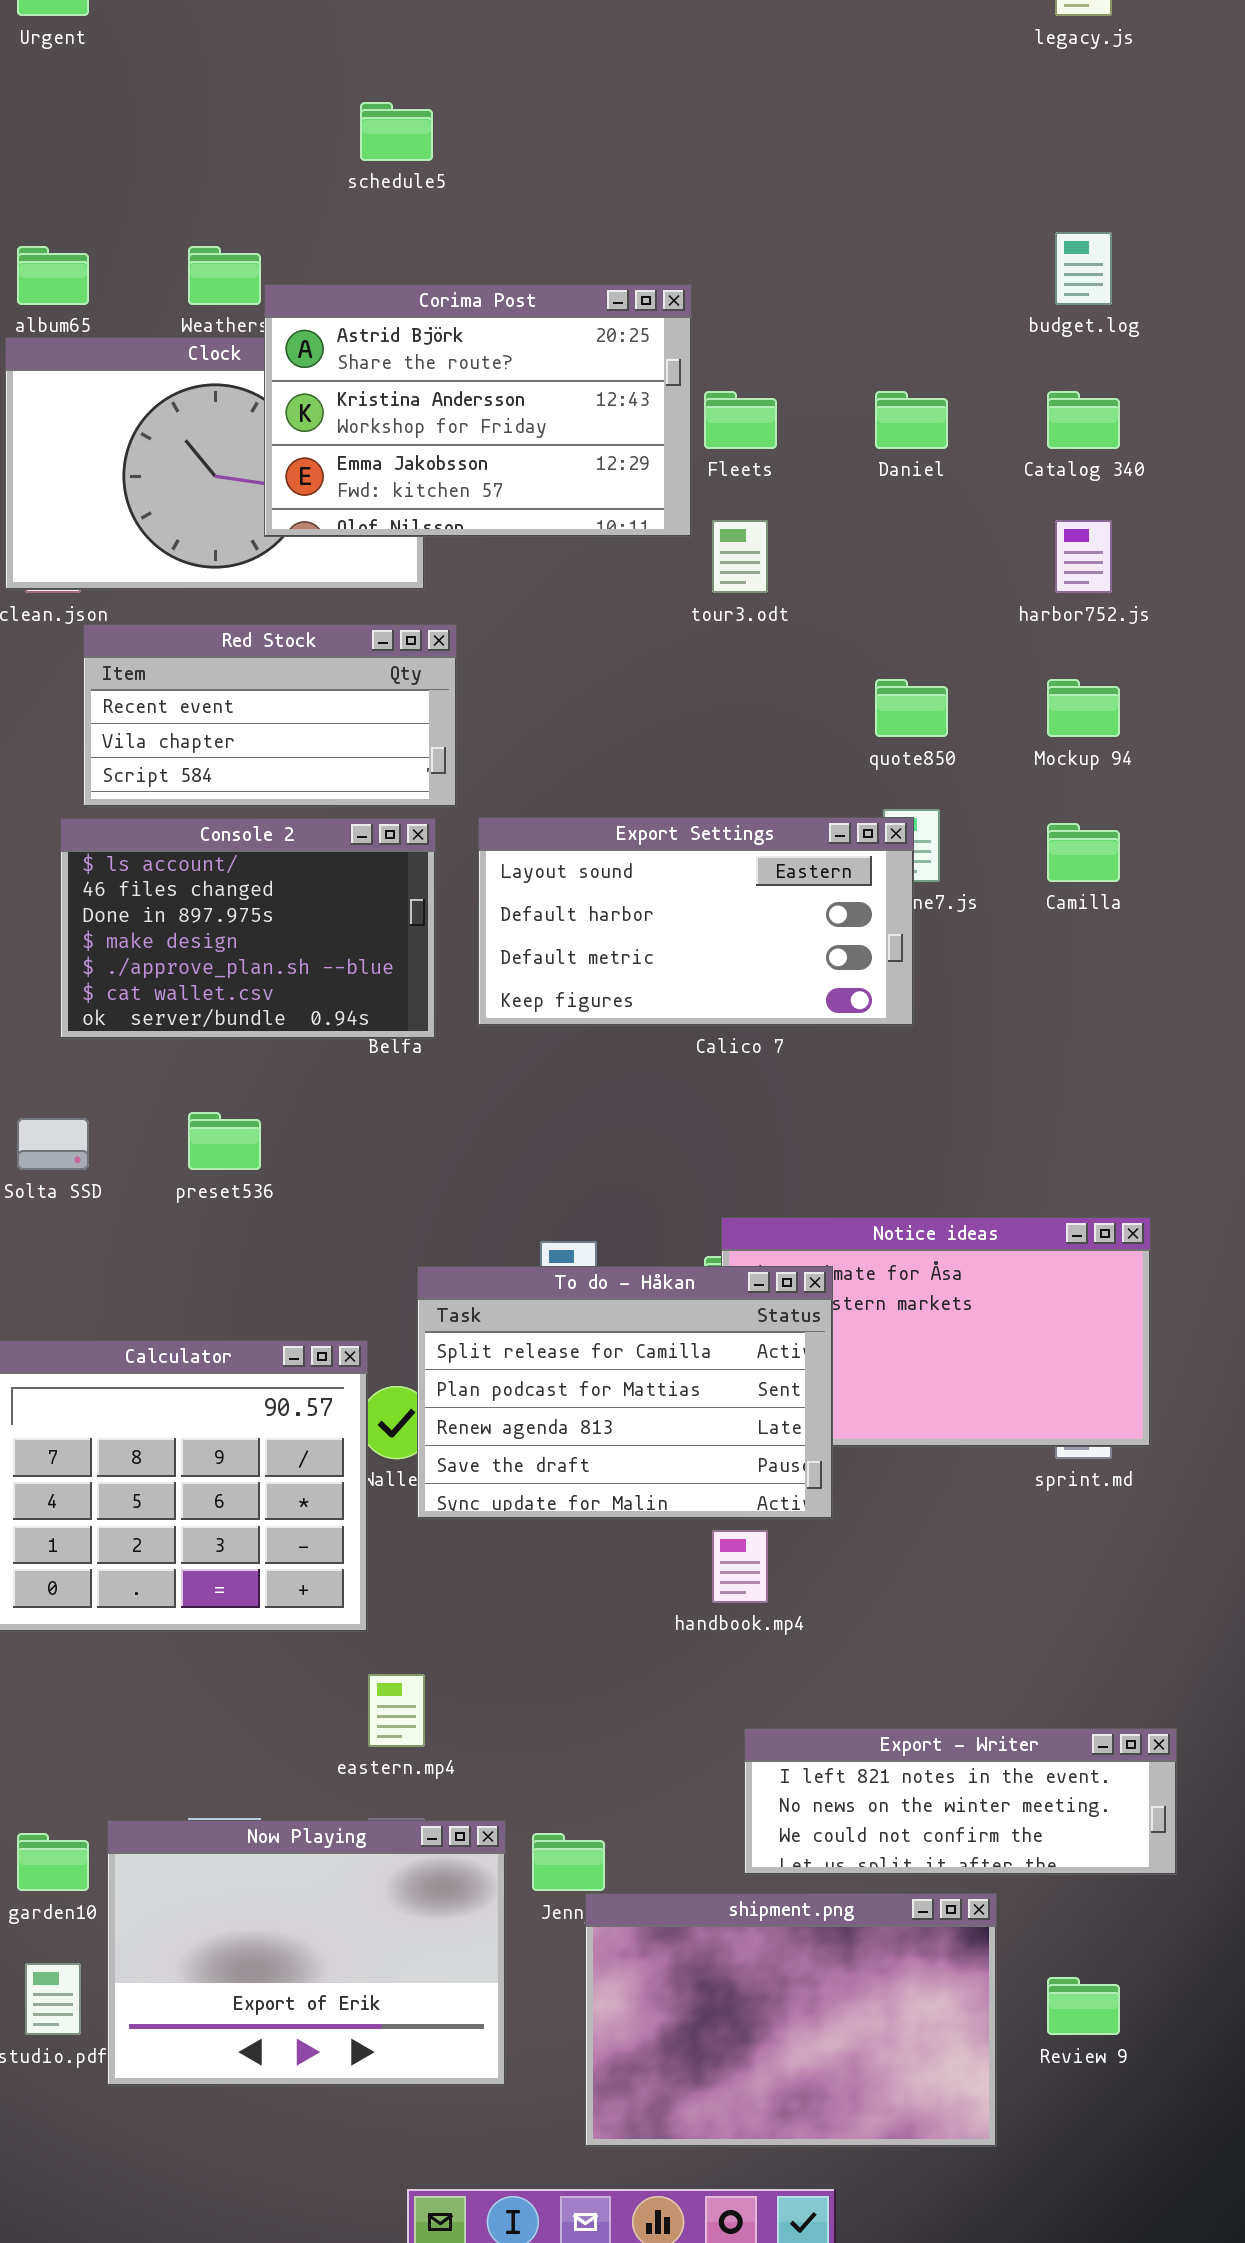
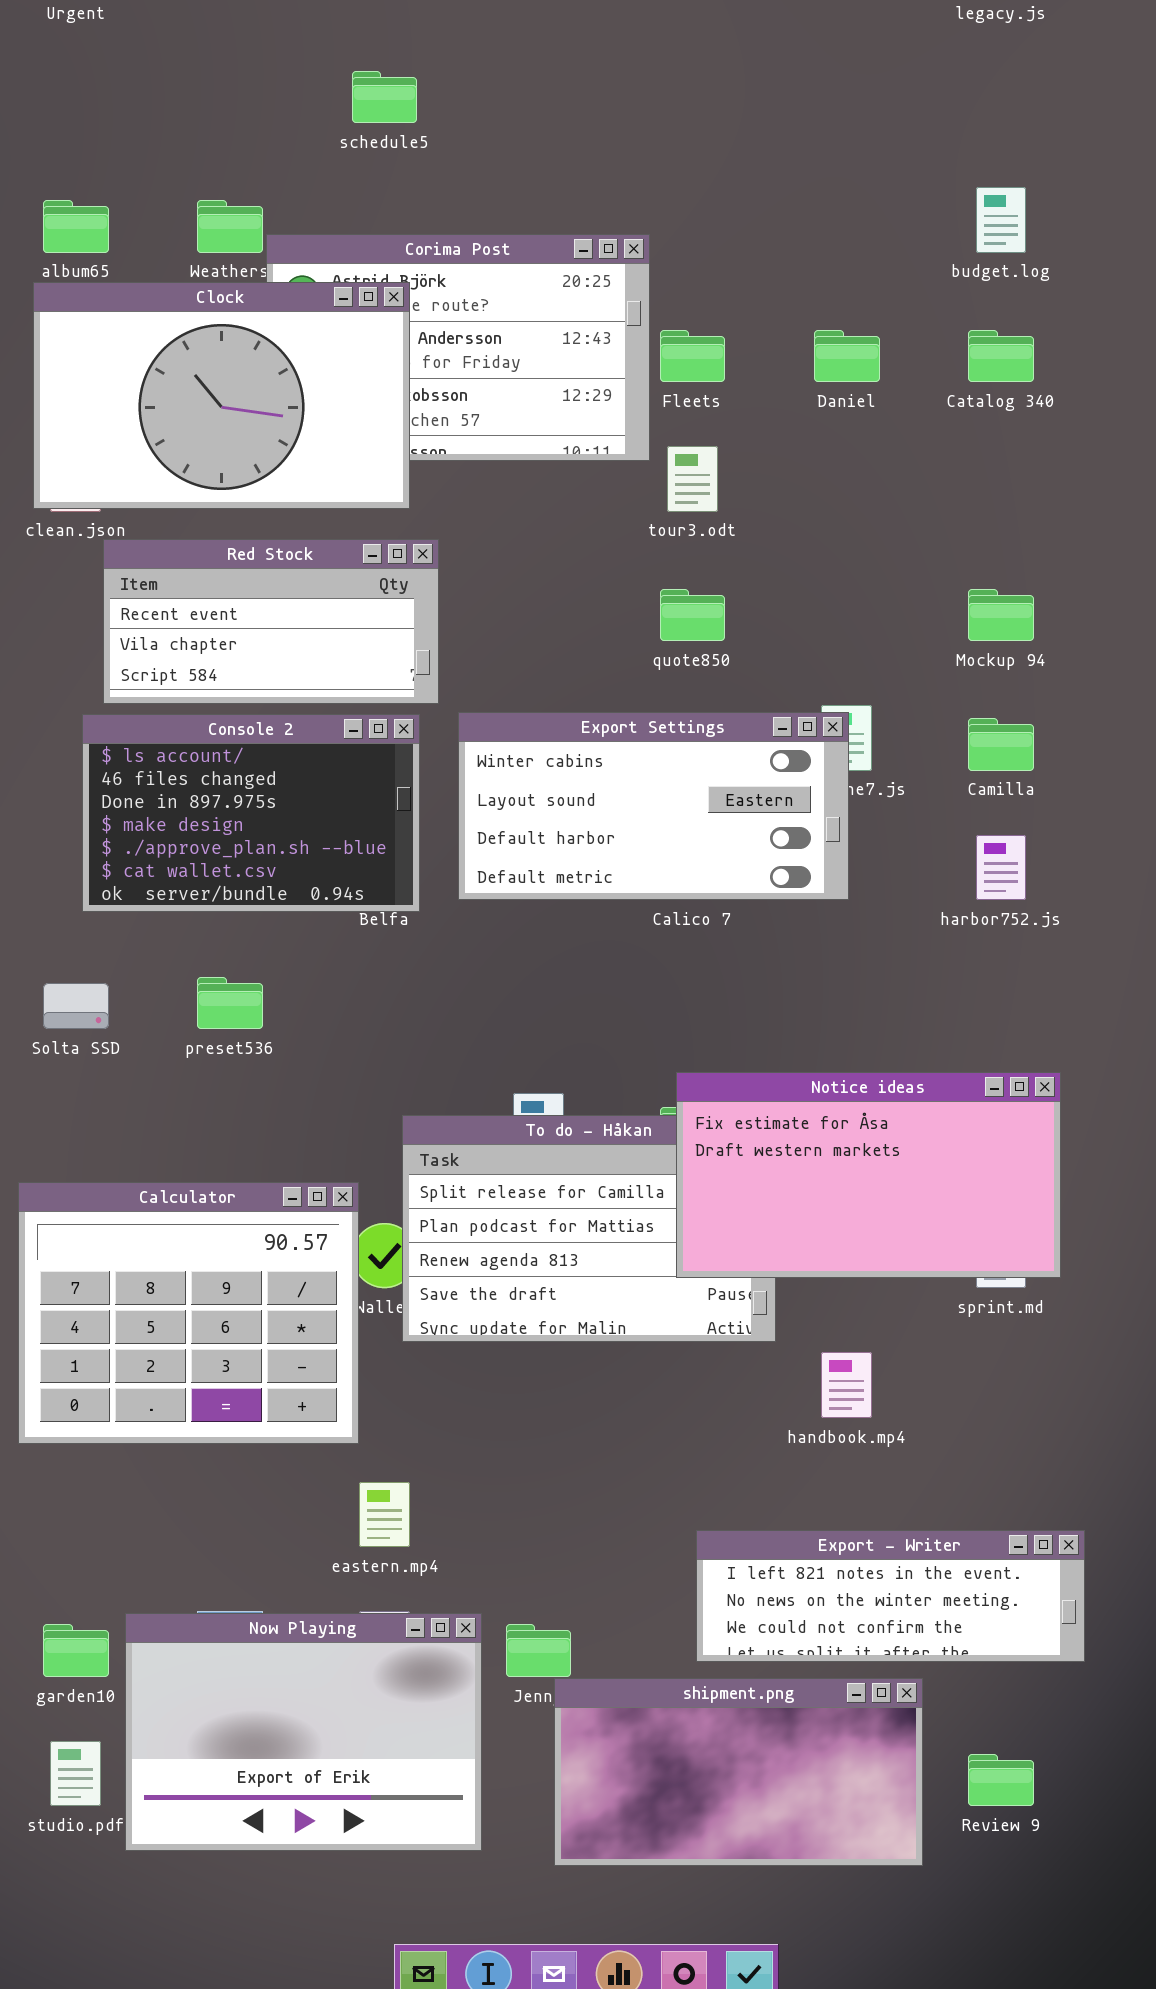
Clock: [5,337,425,590] -> [33,282,410,509], raised
harbor752.js: [1055,520,1112,593] -> [976,835,1026,900], moved
quote850: [875,679,948,737] -> [660,589,725,641], moved
Export Settings: [478,817,914,1026] -> [458,712,849,900], scrolled up 1 row
Notice ideas: [721,1217,1151,1447] -> [676,1072,1061,1278], raised
handbook.mp4: [712,1530,768,1603] -> [821,1352,872,1418], moved
shipment.png: [585,1893,997,2147] -> [554,1678,923,1866], resized

